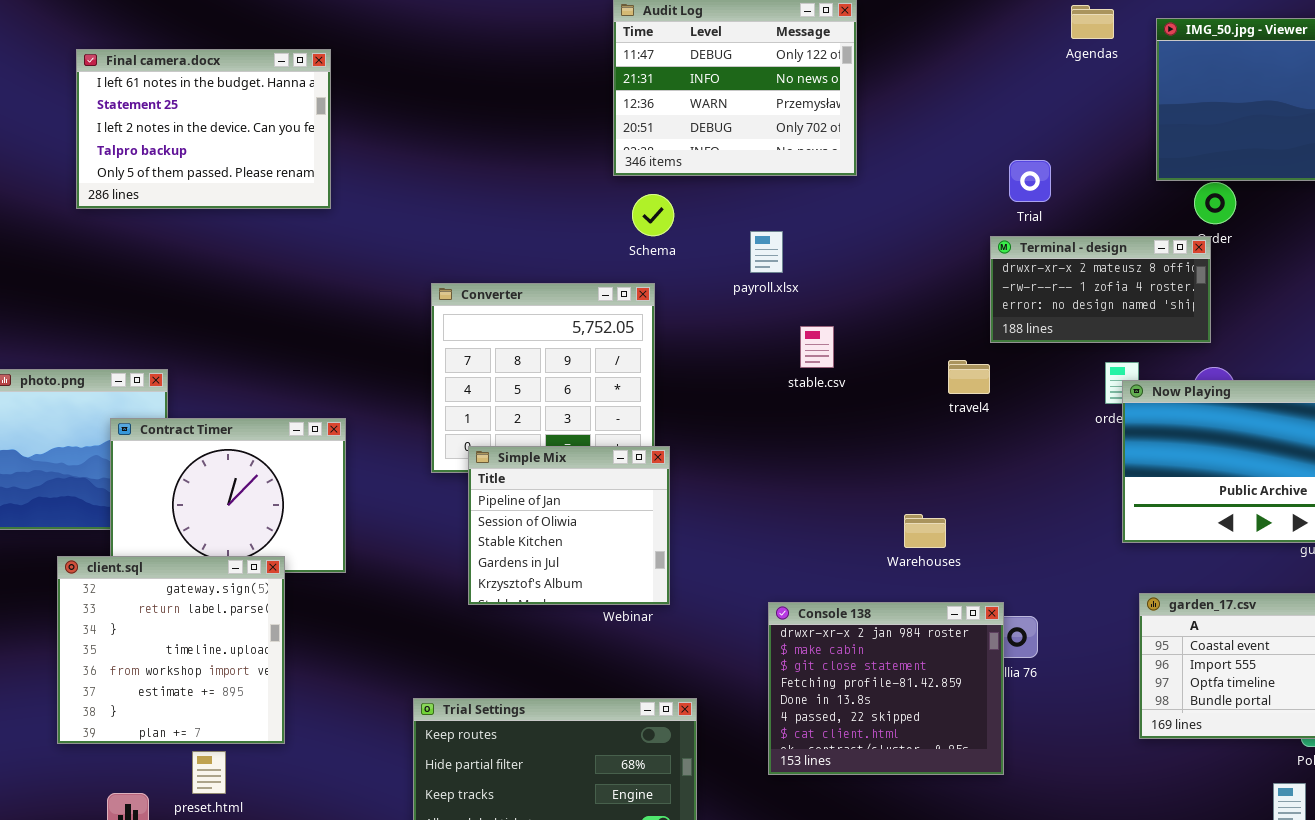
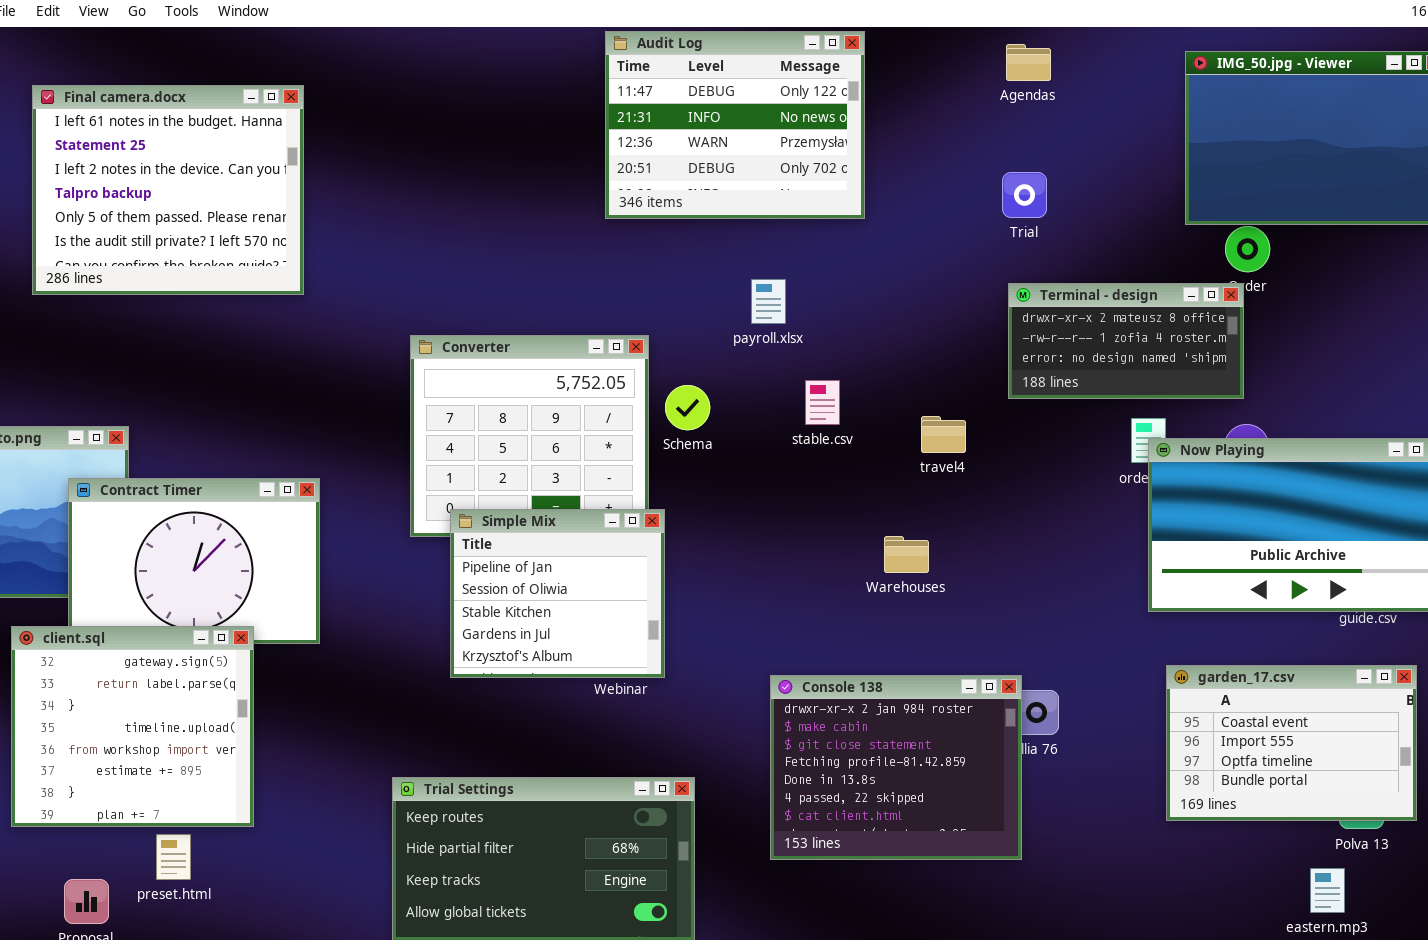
Agendas: [1071,5,1114,39] -> [1006,44,1051,81], moved
Final camera.docx: [76,49,331,209] -> [32,85,304,295], resized
Trial: [1009,160,1051,202] -> [1002,172,1047,218], moved
Schema: [632,194,674,236] -> [665,385,710,430], moved
travel4: [948,360,990,394] -> [921,416,966,453], moved
Warehouses: [904,514,946,548] -> [884,536,929,573], moved

